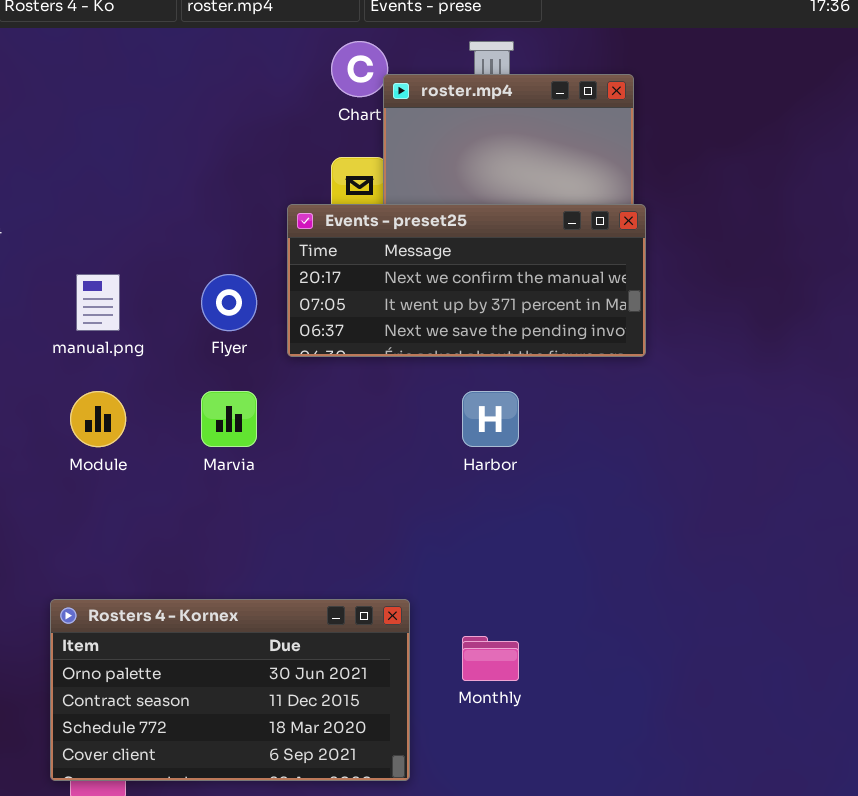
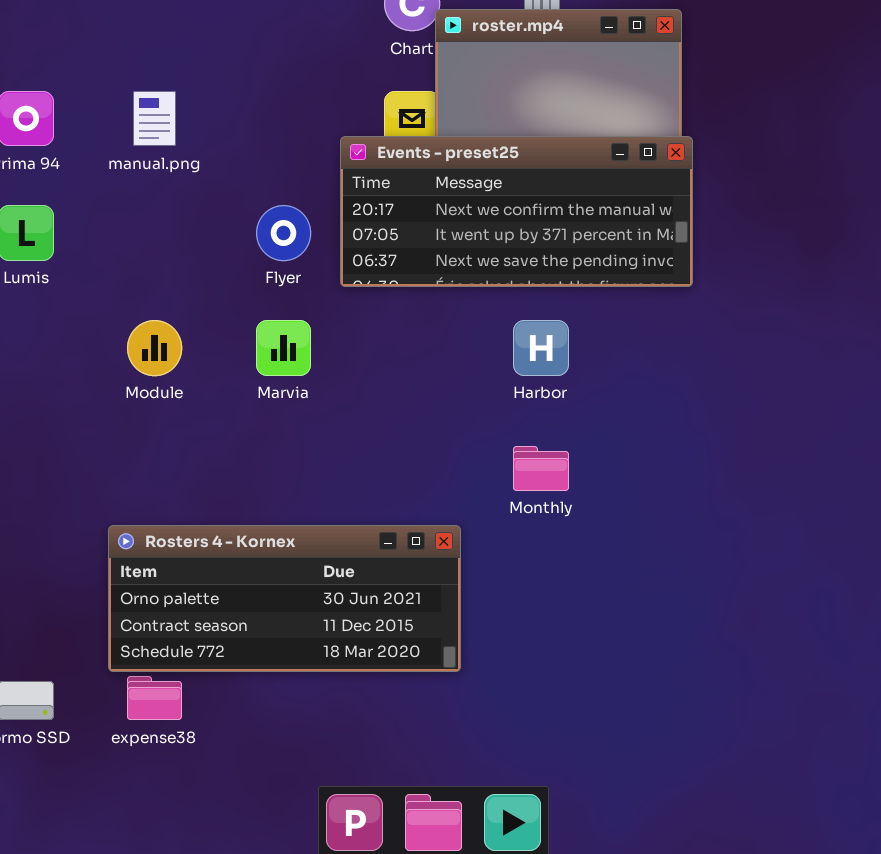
manual.png: [76,274,120,331] -> [133,91,176,146], moved
Rosters 4 - Kornex: [50,599,410,781] -> [108,525,461,672], resized
Monthly: [462,636,519,681] -> [513,446,569,491], moved

